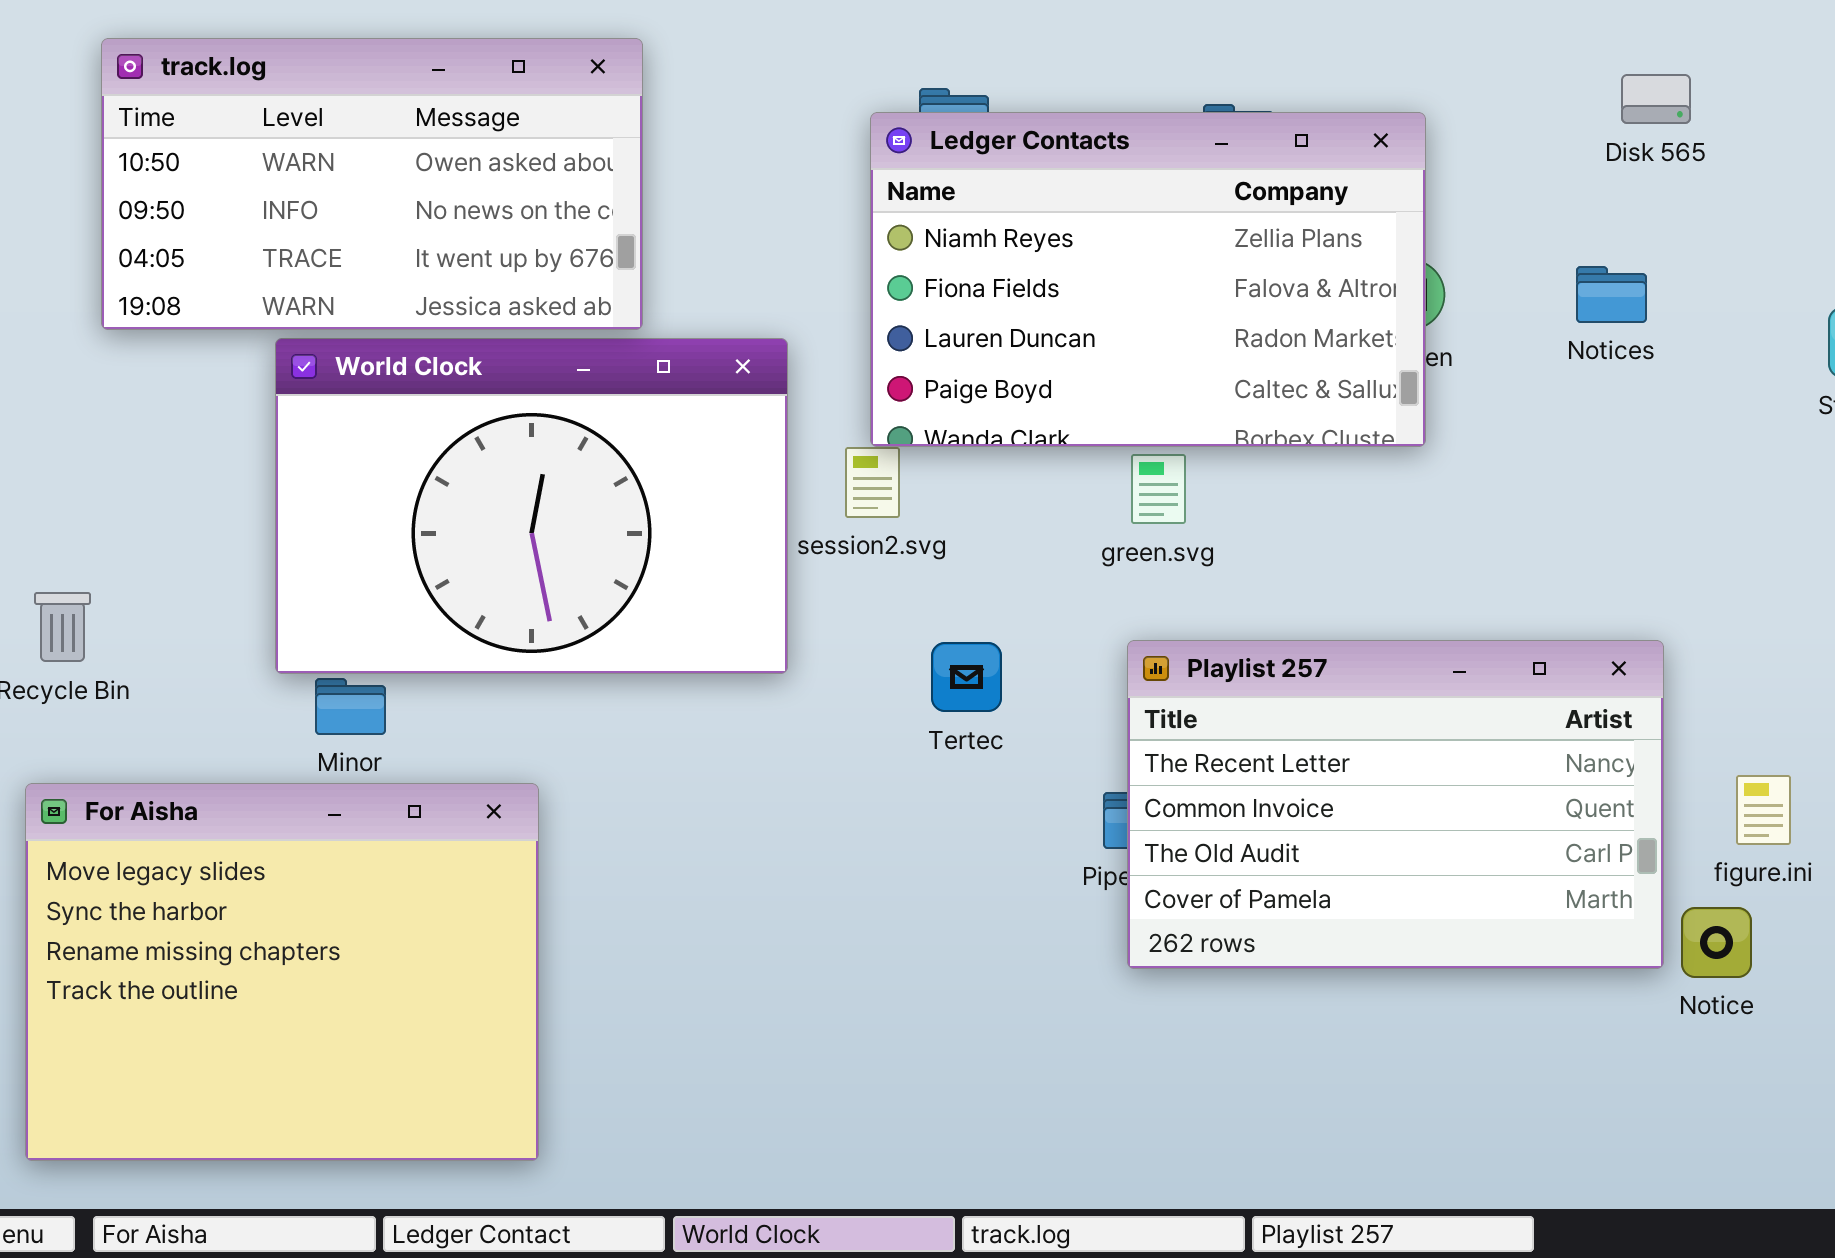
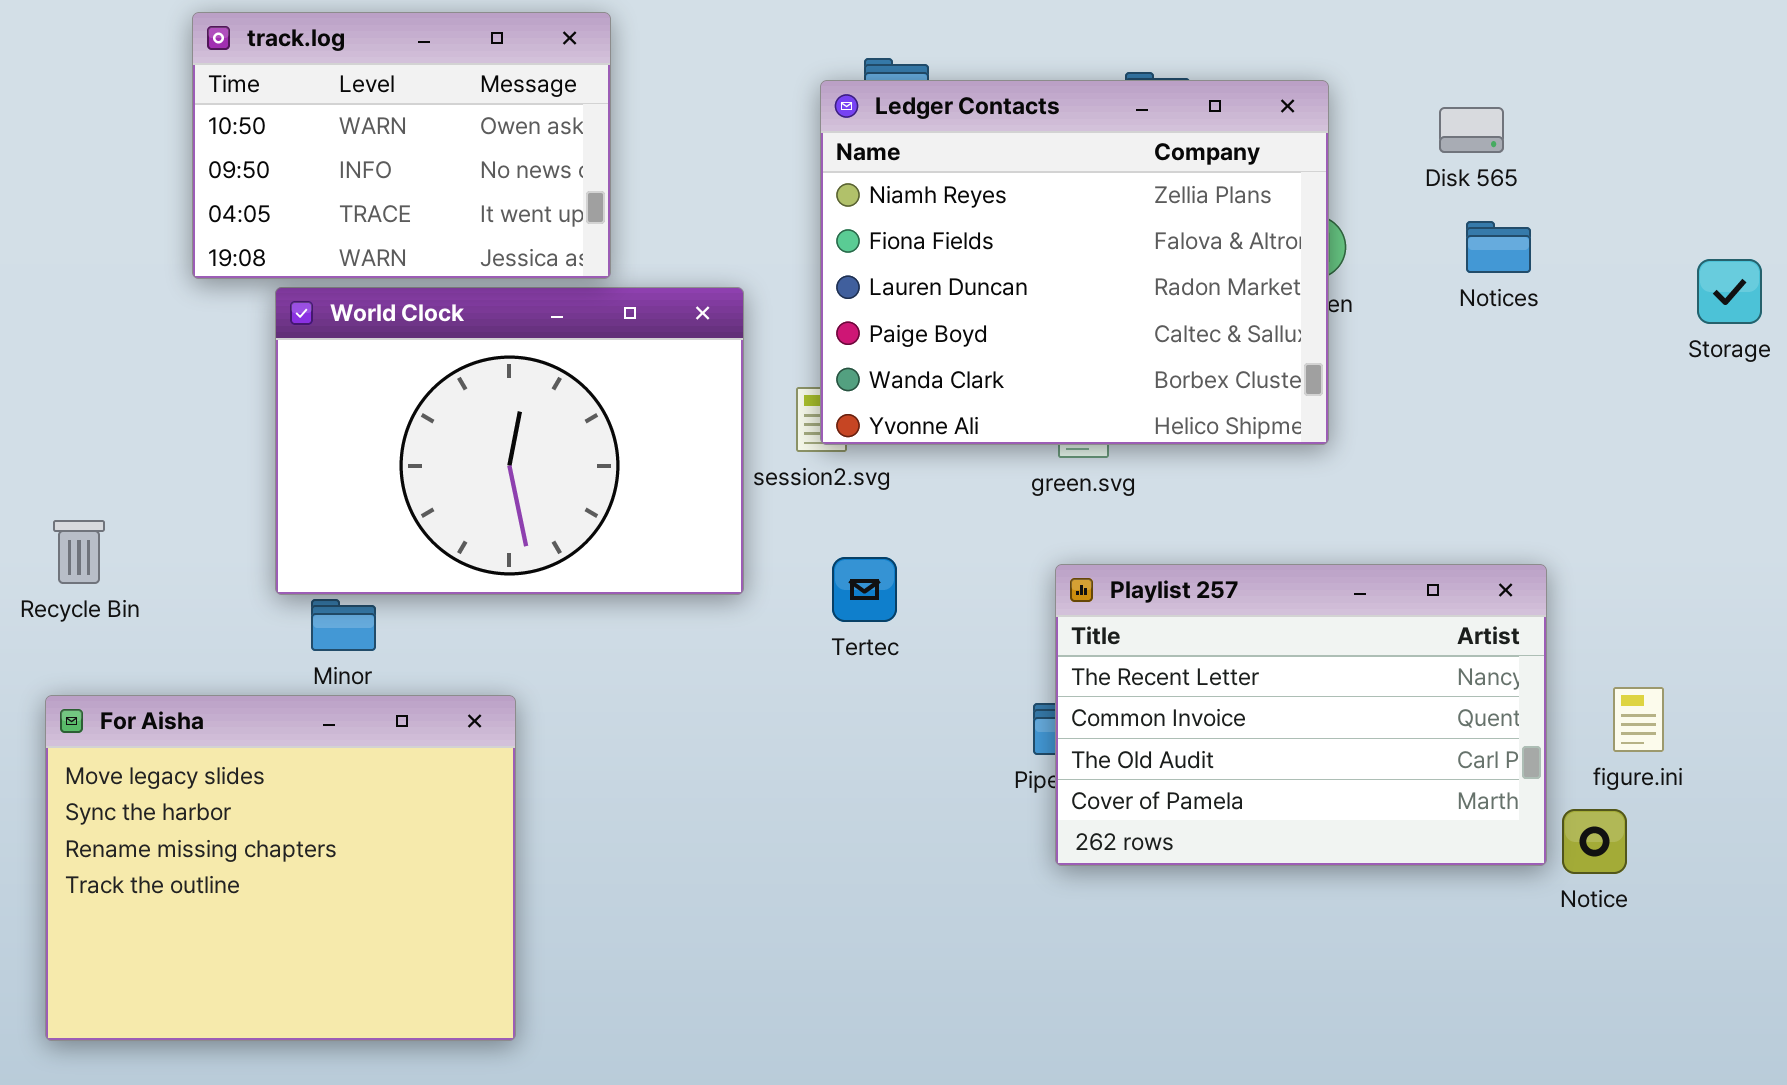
track.log: [101,38,643,330] -> [192,12,611,279], resized
Disk 565: [1621,74,1691,124] -> [1439,107,1504,153], moved
Ledger Contacts: [870,112,1426,447] -> [820,80,1329,445], resized
Tertec: [931,642,1002,712] -> [832,557,897,622], moved

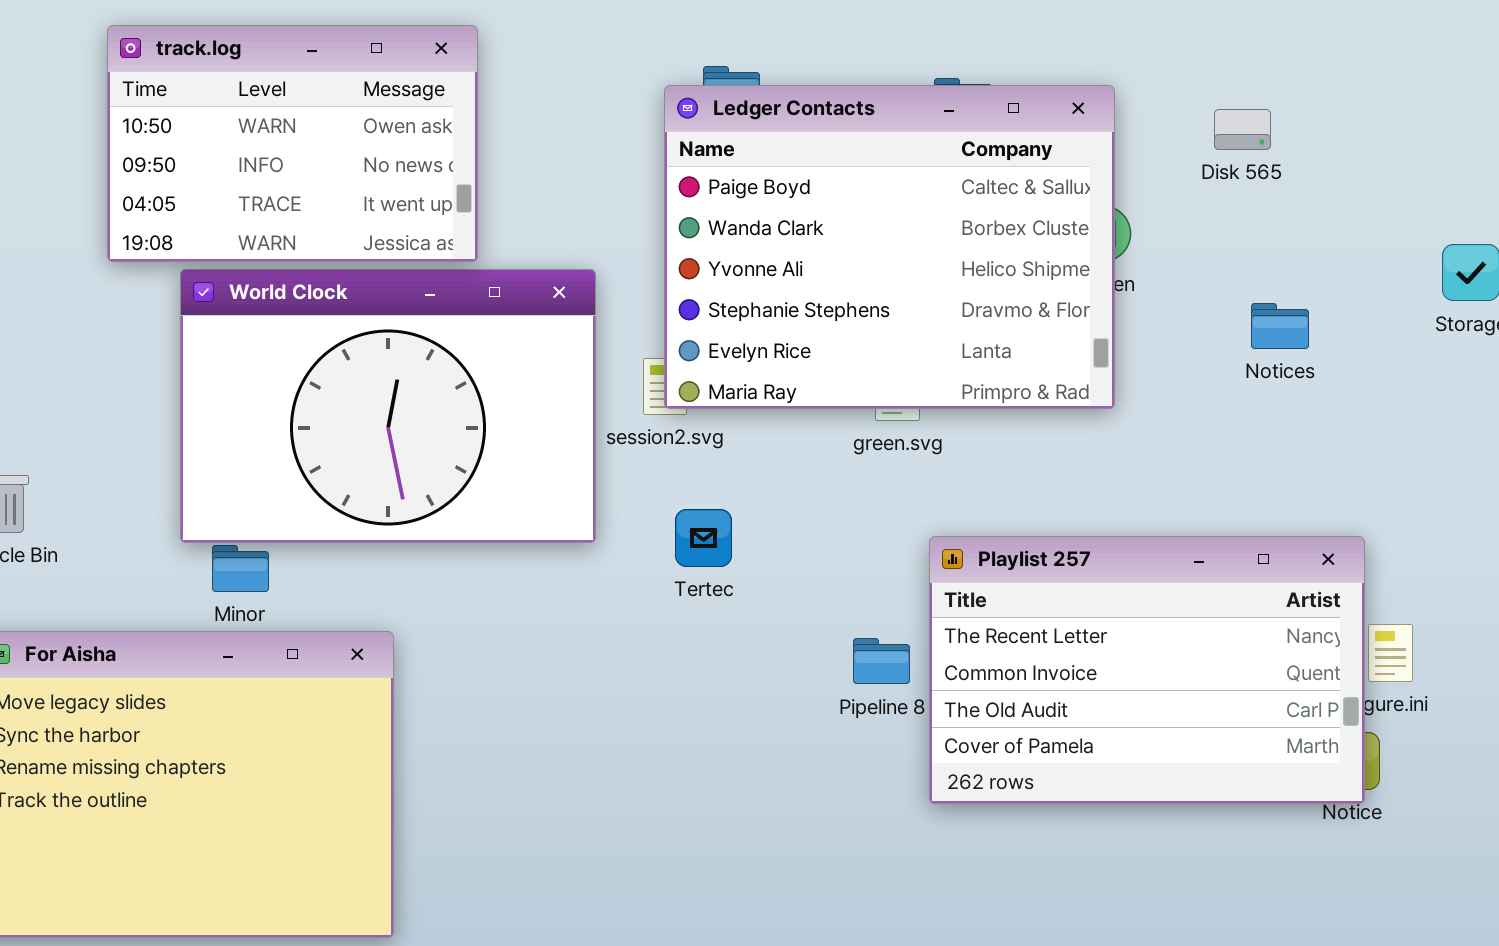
Ledger Contacts: [820,80,1329,445] -> [664,85,1115,409], scrolled down 3 rows
Notices: [1466,221,1531,273] -> [1251,303,1309,349], moved
Playlist 257: [1055,564,1547,866] -> [929,536,1365,804], moved

